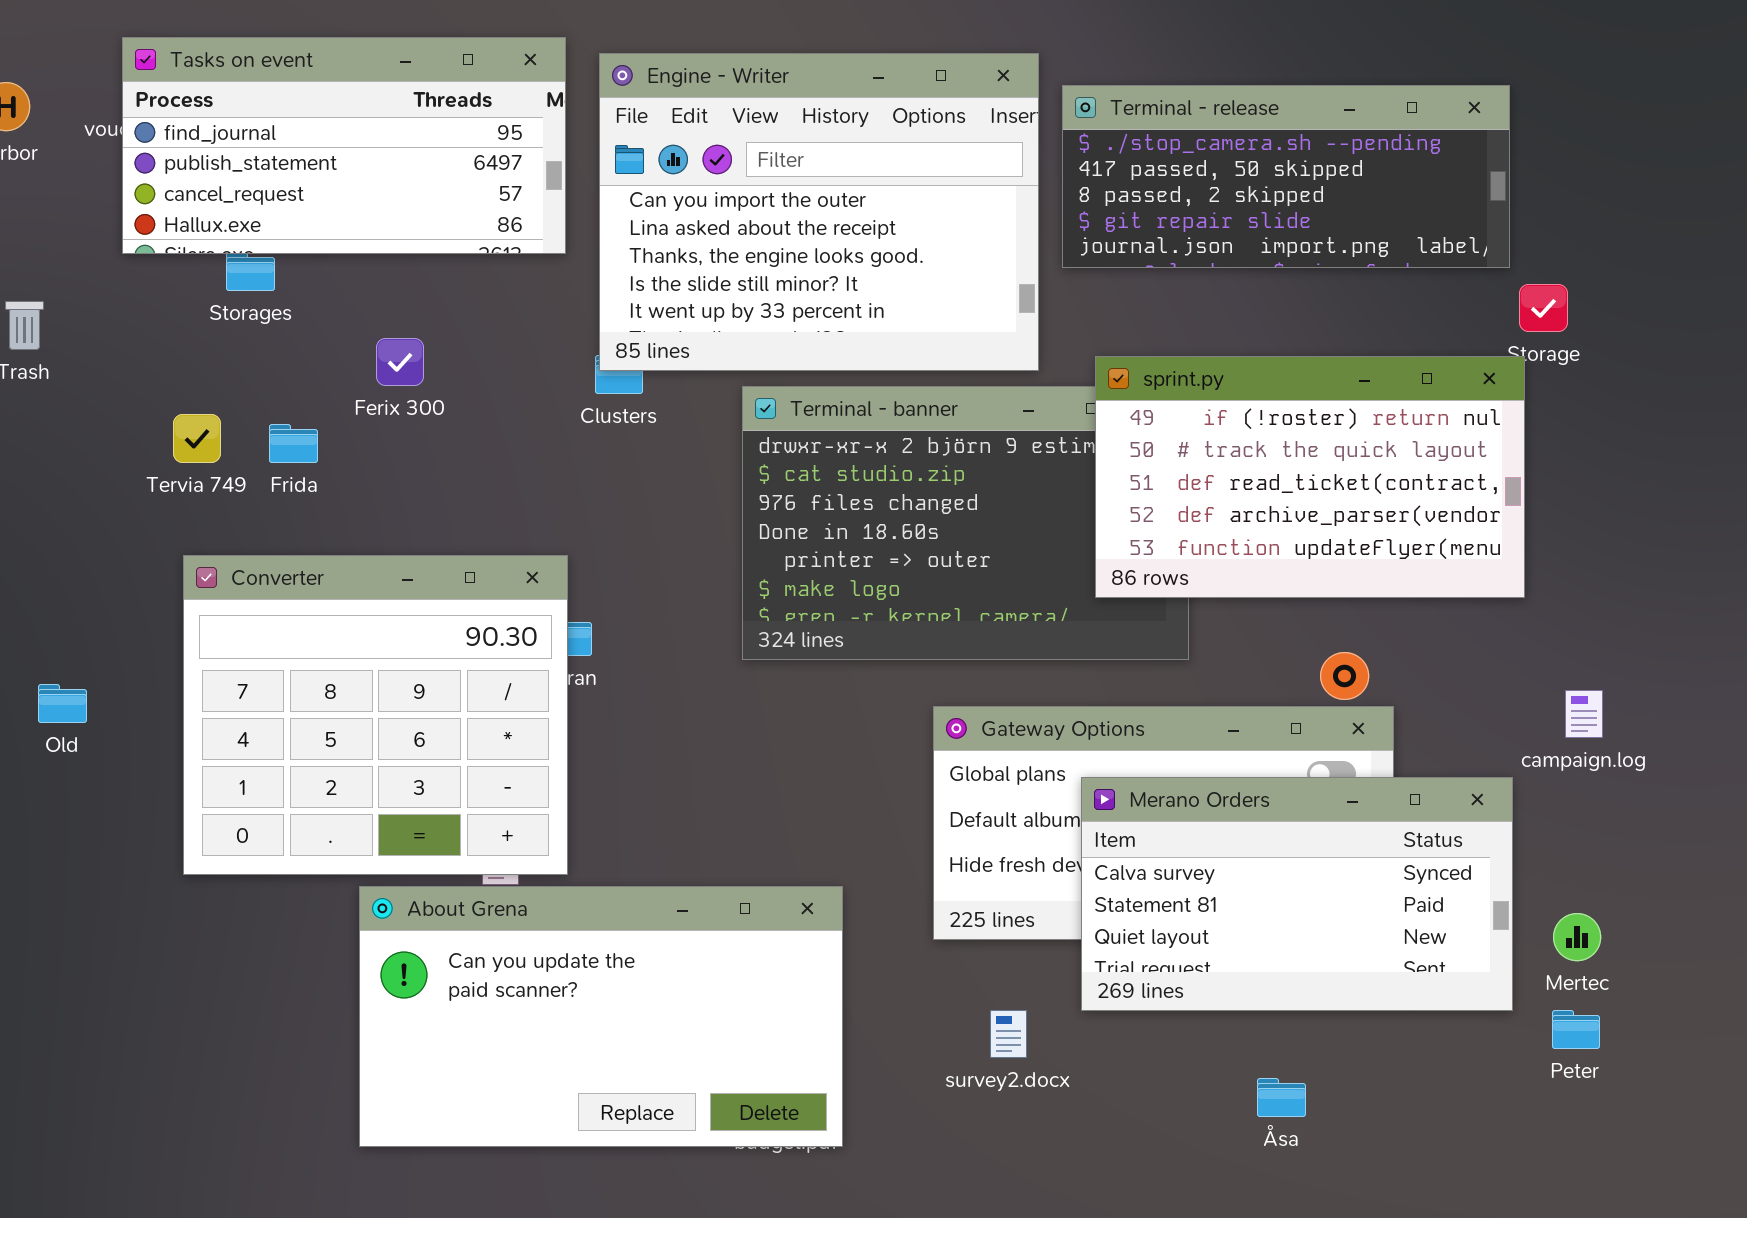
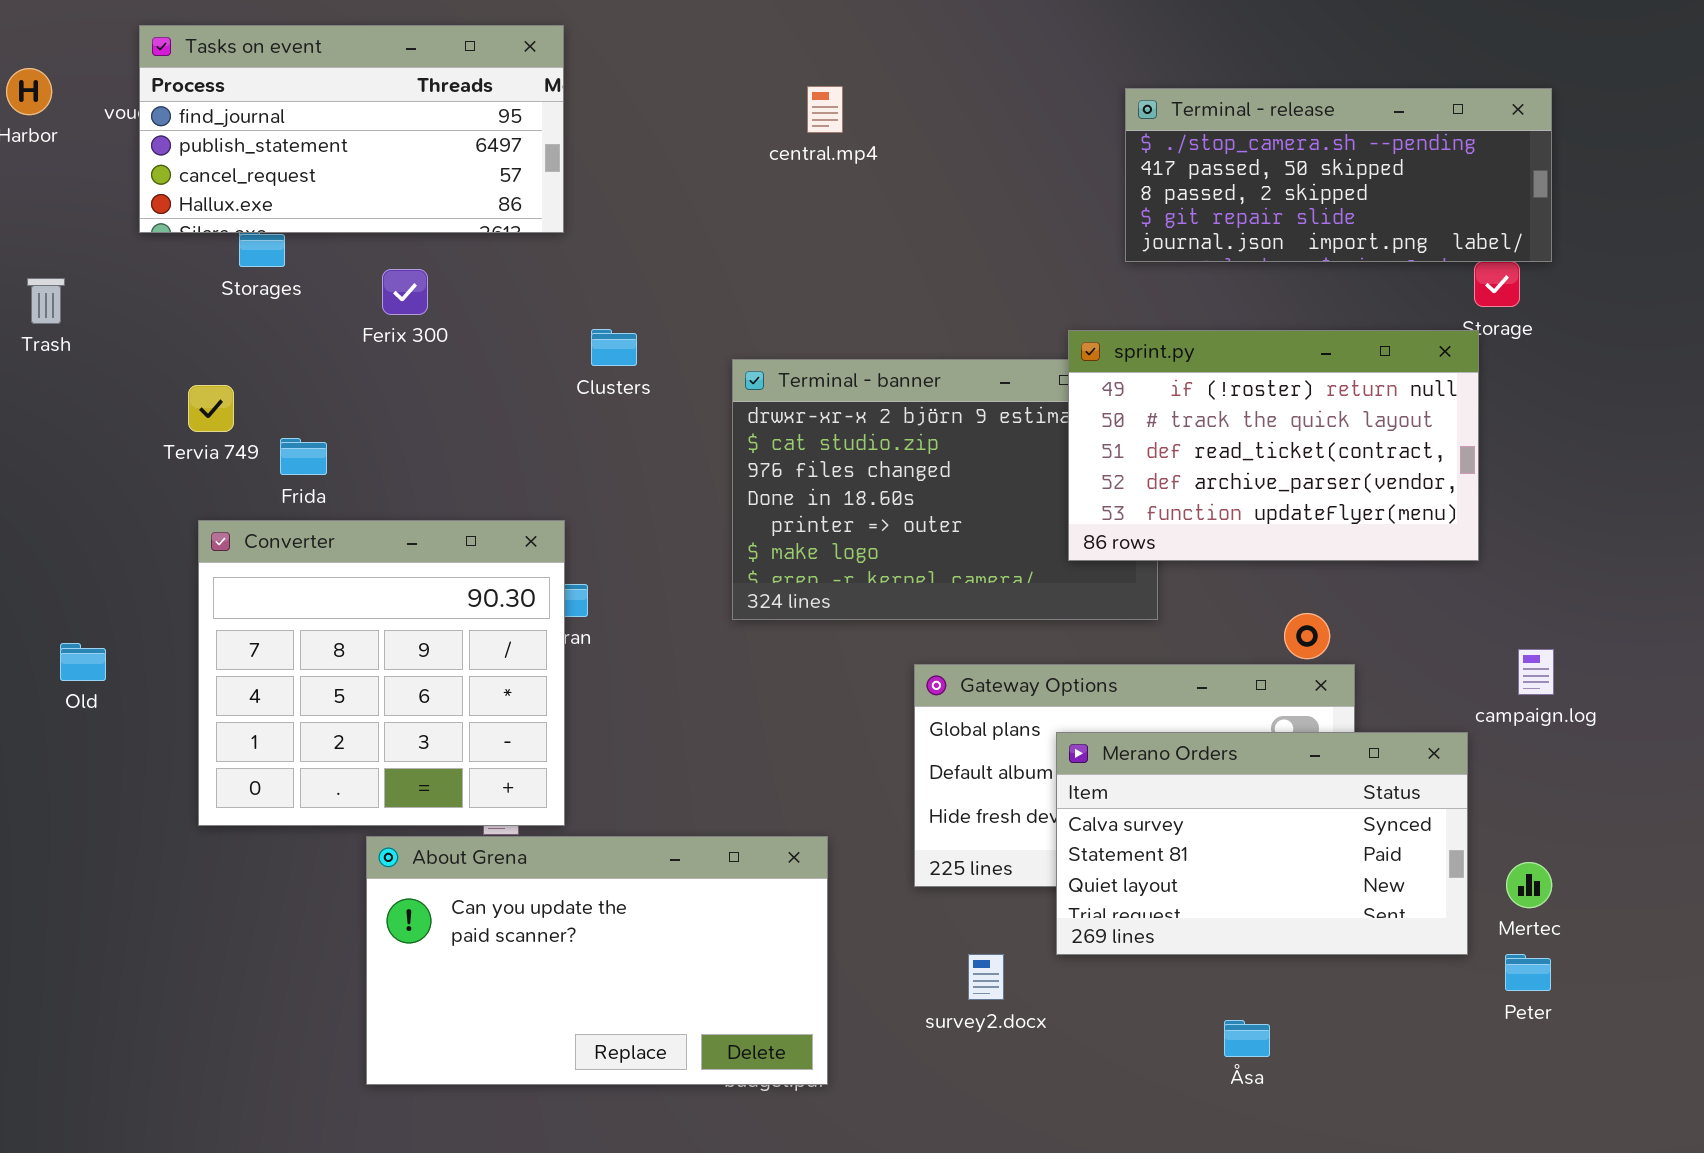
Engine - Writer: [599,53,1039,371] -> none, closed
Terminal - release: [1062,85,1510,268] -> [1125,88,1552,262], moved
Ferix 300: [376,338,424,386] -> [382,269,428,315], moved
Frida: [269,424,318,463] -> [280,438,327,475], moved

